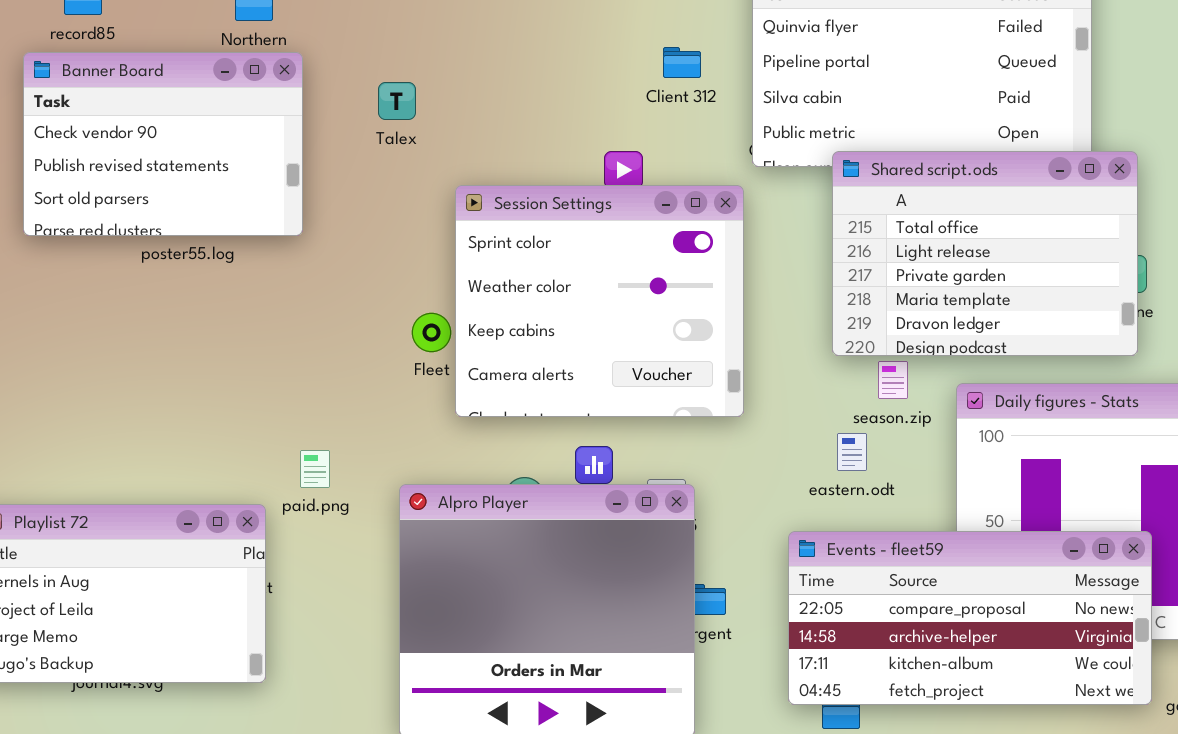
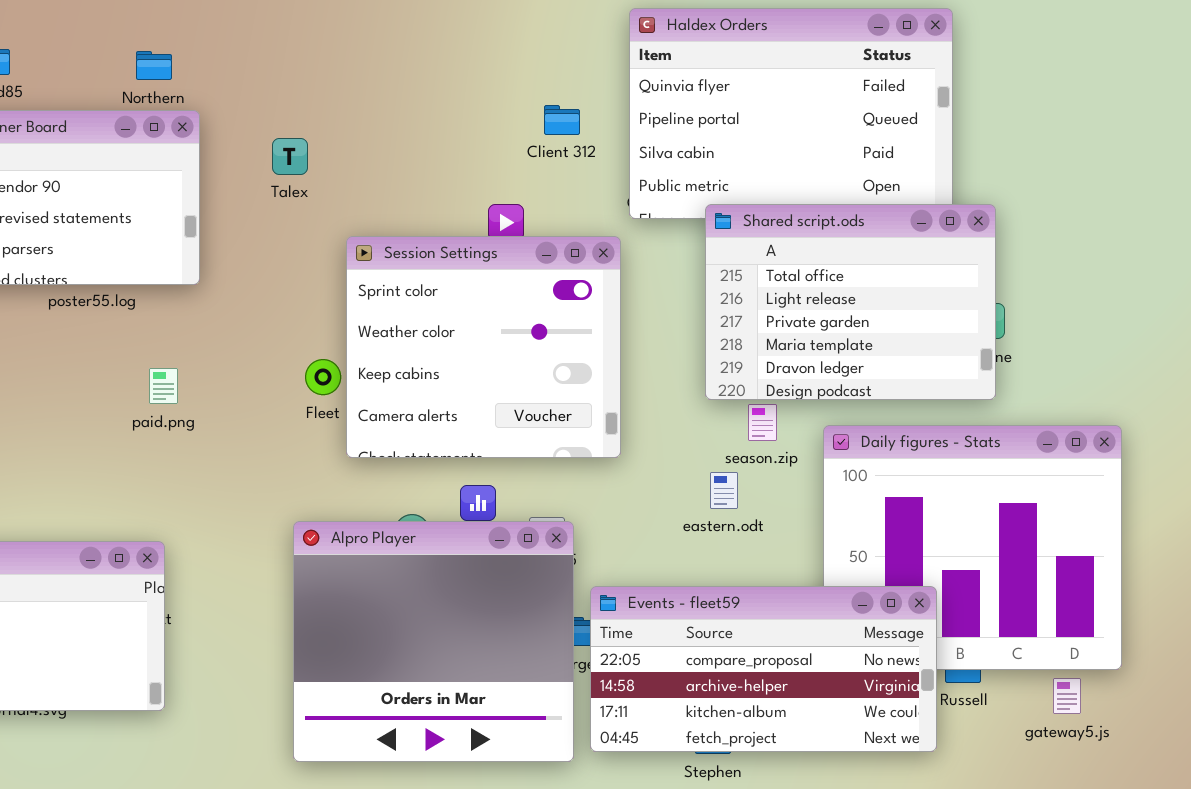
paid.png: [300,450,330,488] -> [149,368,178,404], moved
Events - fleet59: [788,531,1152,705] -> [590,586,937,752], moved

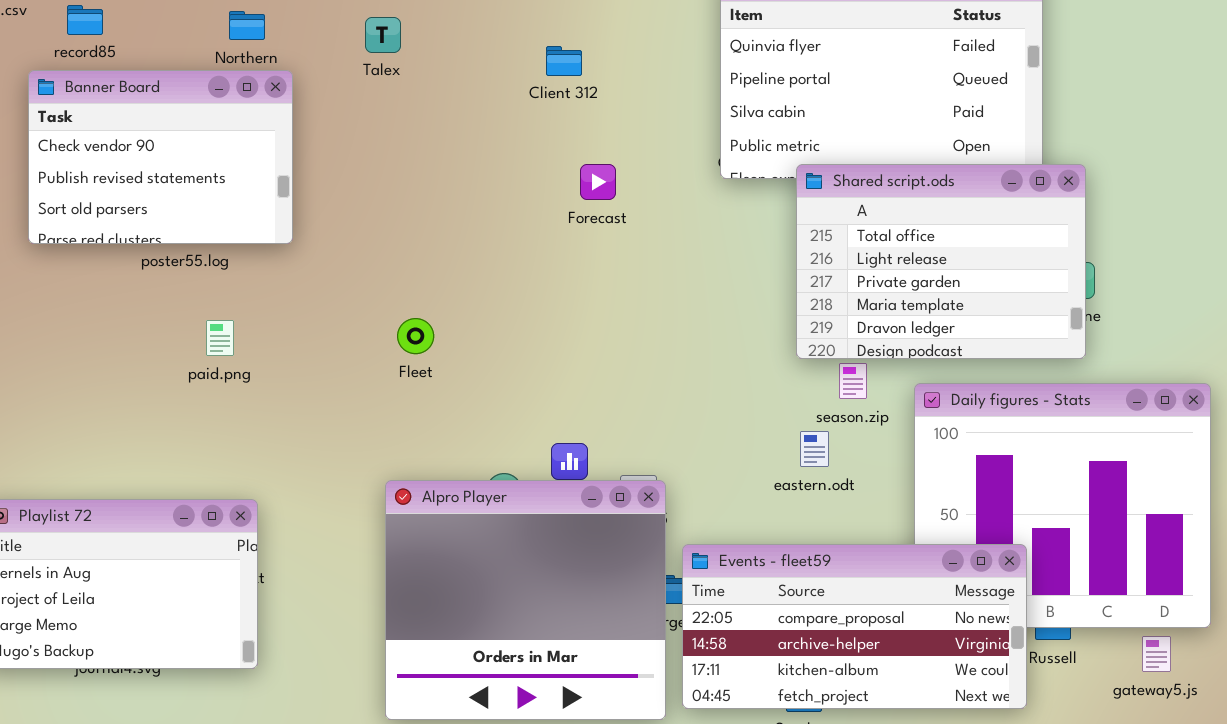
Client 312: [544,105,580,135] -> [546,46,582,76], moved
Talex: [272,138,308,175] -> [365,17,401,53], moved
Session Settings: [346,236,621,458] -> none, closed
paid.png: [149,368,178,404] -> [206,320,234,356], moved

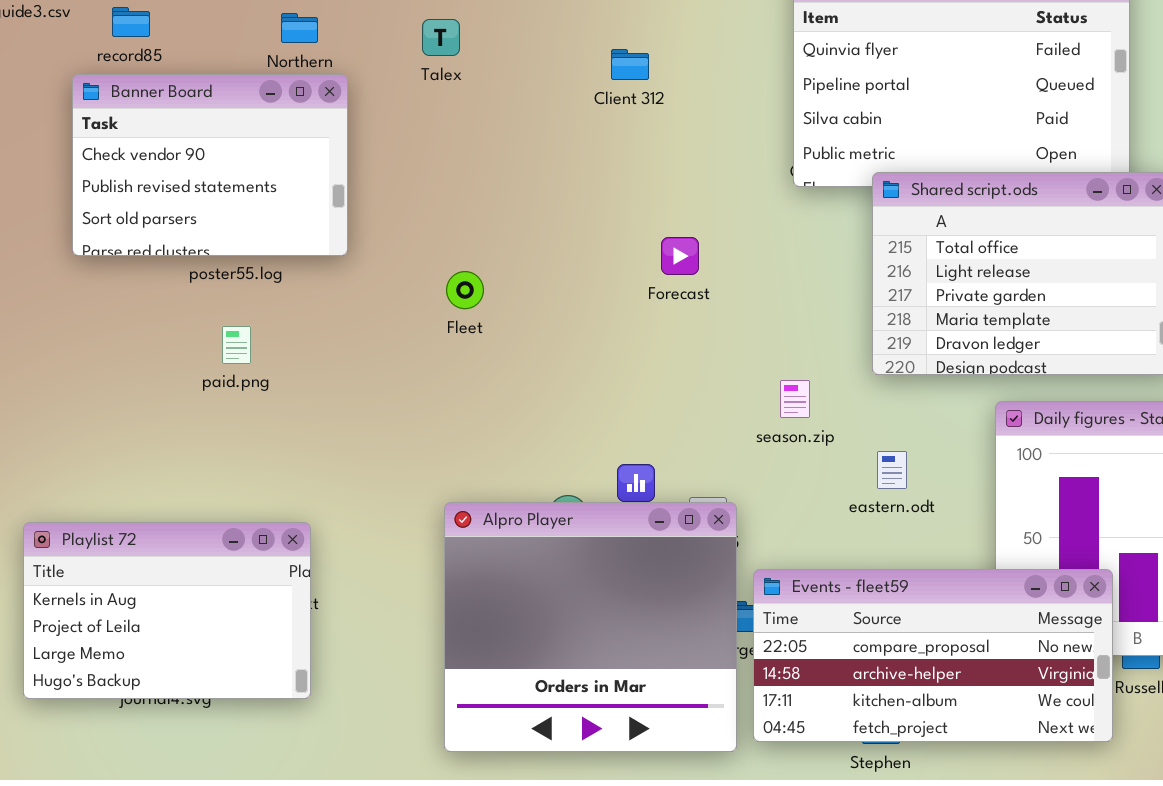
Forecast: [580,164,616,200] -> [661,237,699,275], moved
Fleet: [397,318,434,354] -> [446,271,484,309], moved
paid.png: [206,320,234,356] -> [222,326,251,364], moved
season.zip: [839,363,867,399] -> [780,380,810,418], moved

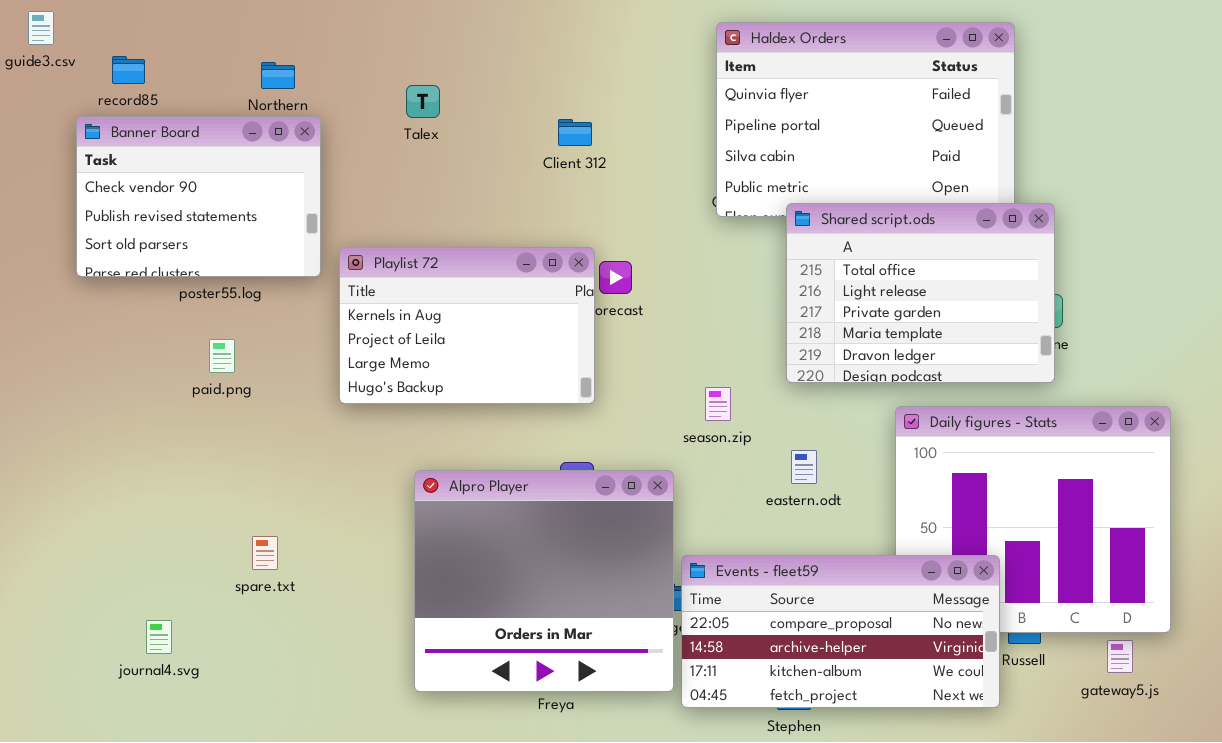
Talex: [422,19,460,56] -> [406,85,440,118], moved
Client 312: [611,49,649,80] -> [558,119,592,146], moved
Alpro Player: [444,502,737,752] -> [414,470,674,692], moved
Playlist 72: [23,522,311,699] -> [339,247,595,404], moved

